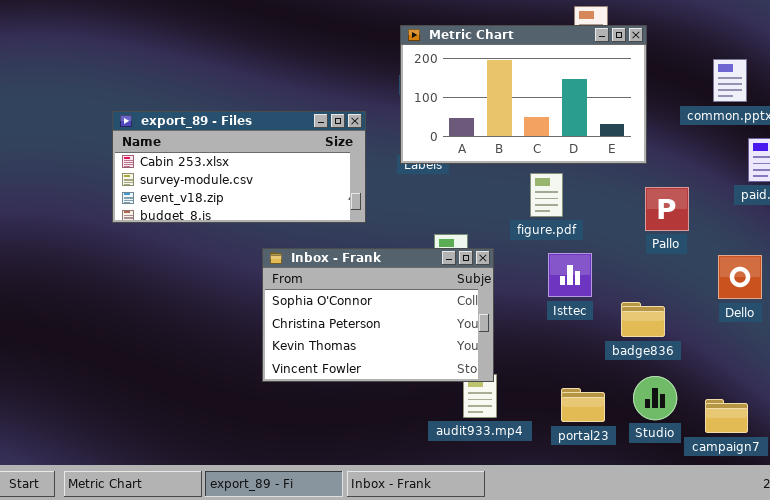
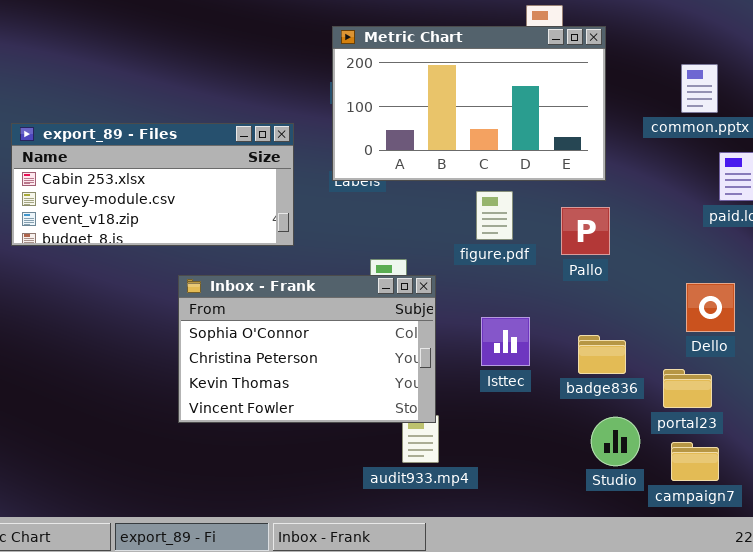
Pallo: [645,187,689,231] -> [561,207,610,255], moved
Isttec: [548,253,592,297] -> [481,317,530,366], moved
portal23: [561,388,605,422] -> [663,369,712,408], moved

